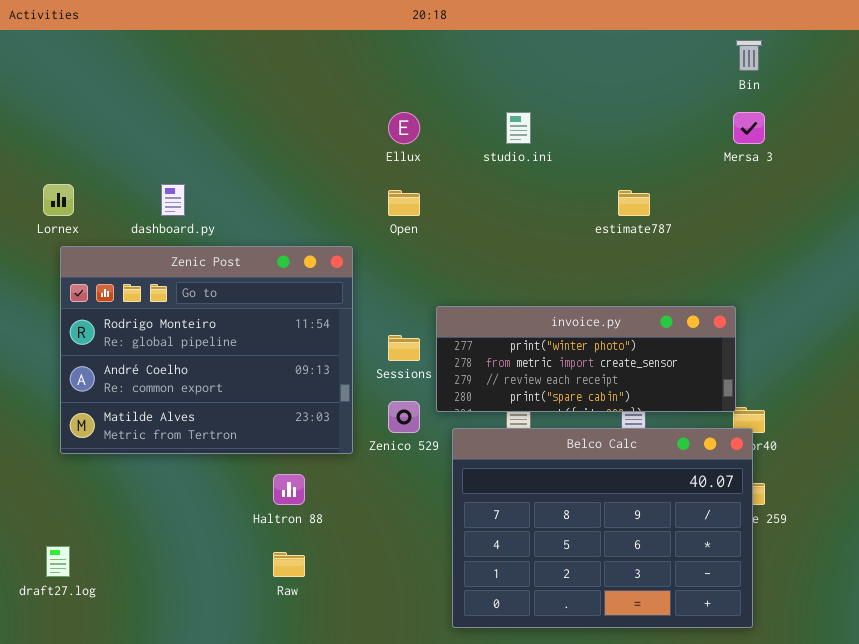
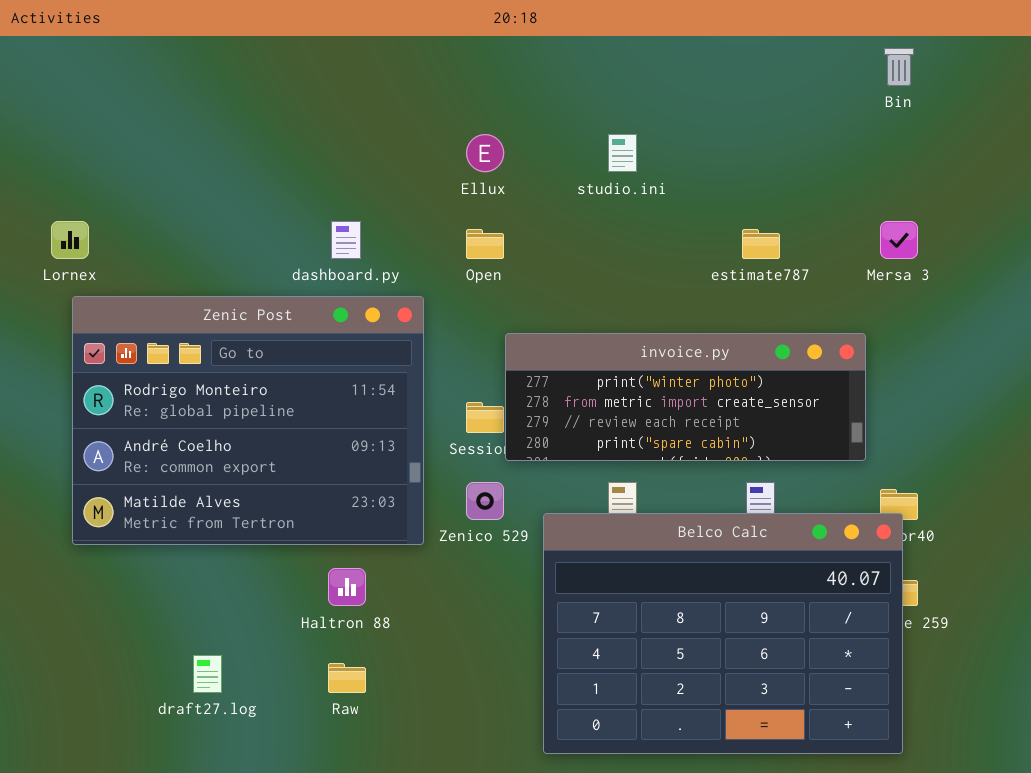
Mersa 3: [733,112,765,144] -> [880,221,918,259], moved
dashboard.py: [161,184,185,216] -> [331,221,361,259], moved
invoice.py: [436,306,736,412] -> [505,333,866,461], moved
draft27.log: [46,546,70,577] -> [193,655,222,693], moved

